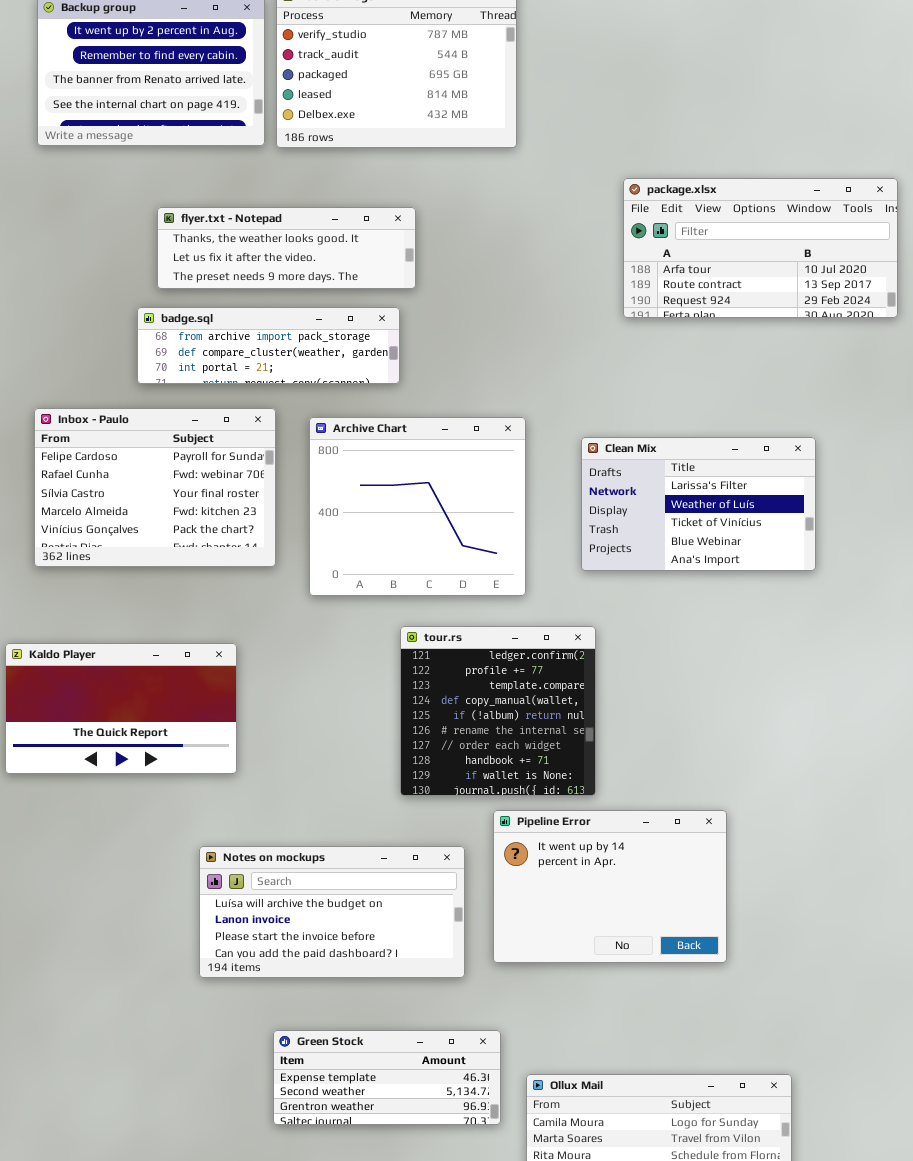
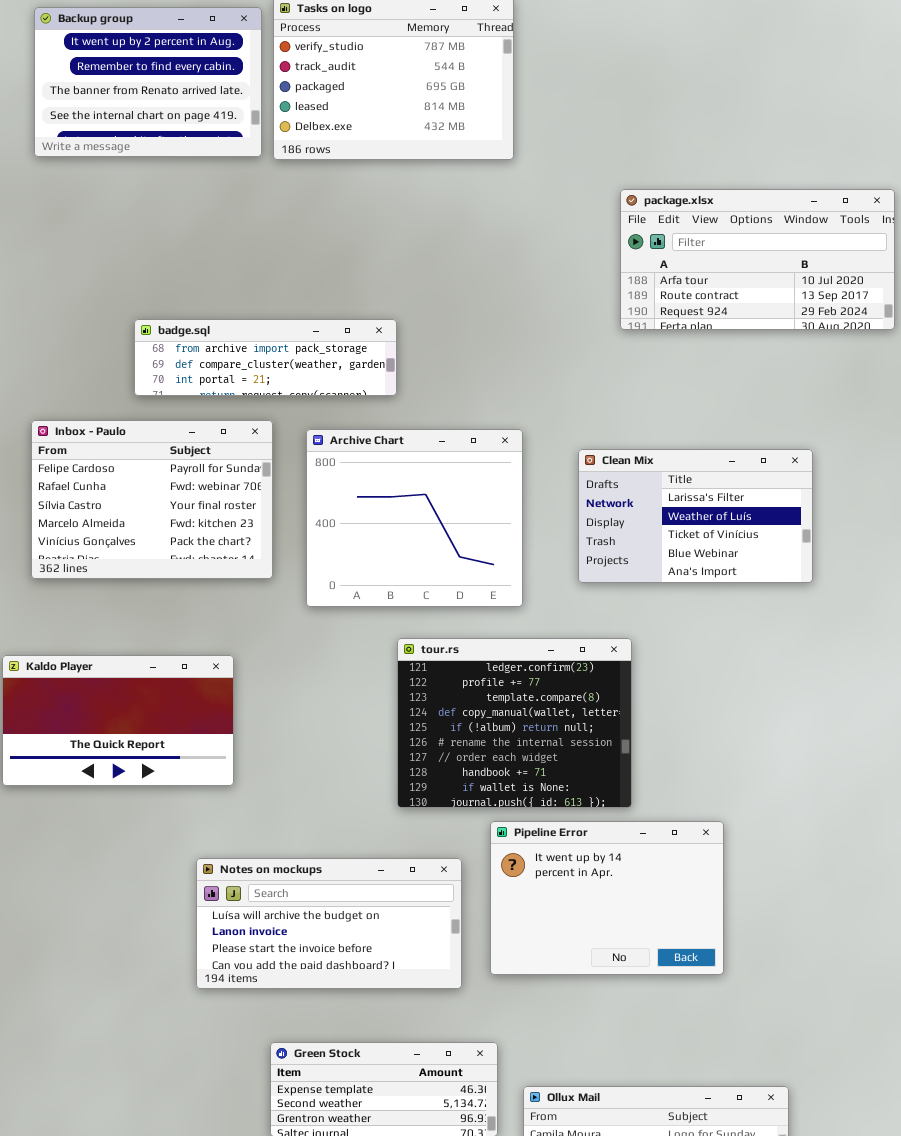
flyer.txt - Notepad: [157,207,416,289] -> none, closed
tour.rs: [400,626,596,796] -> [397,638,632,808], resized

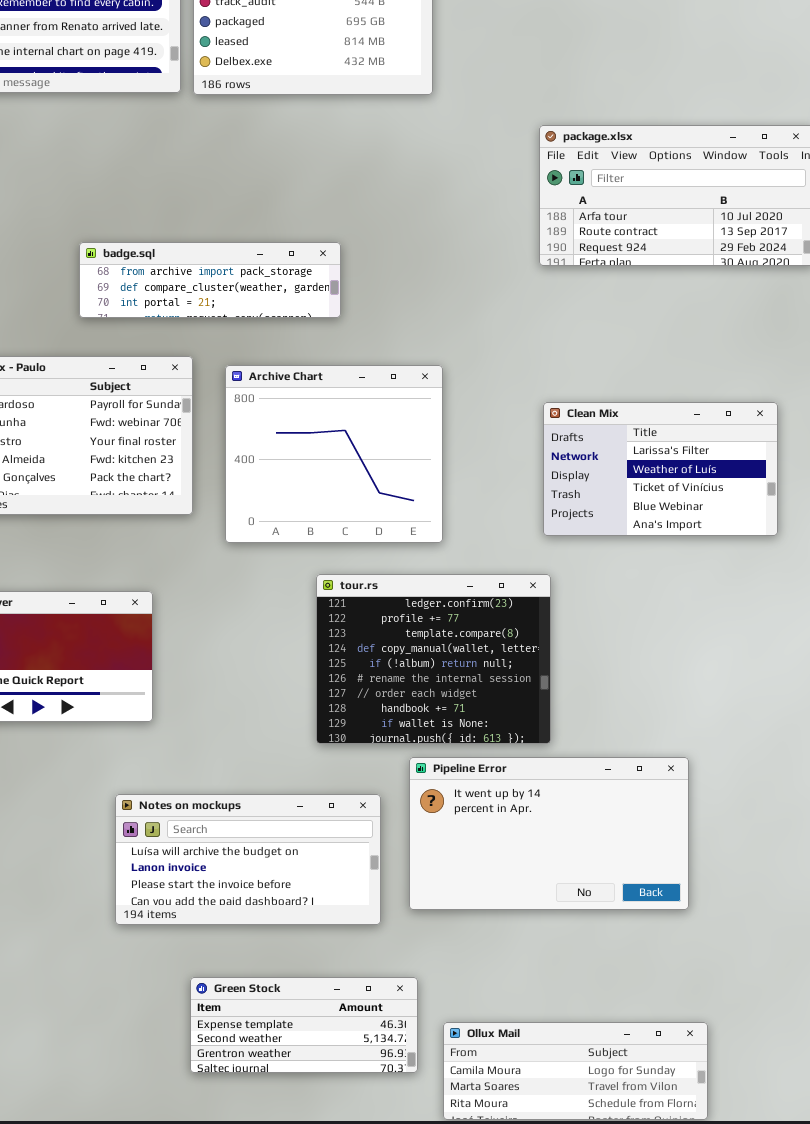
badge.sql: [134,319,397,396] -> [79,242,341,318], moved
Clean Mix: [578,449,813,583] -> [543,402,778,536], moved
Pipeline Error: [490,821,724,975] -> [409,757,689,910], resized

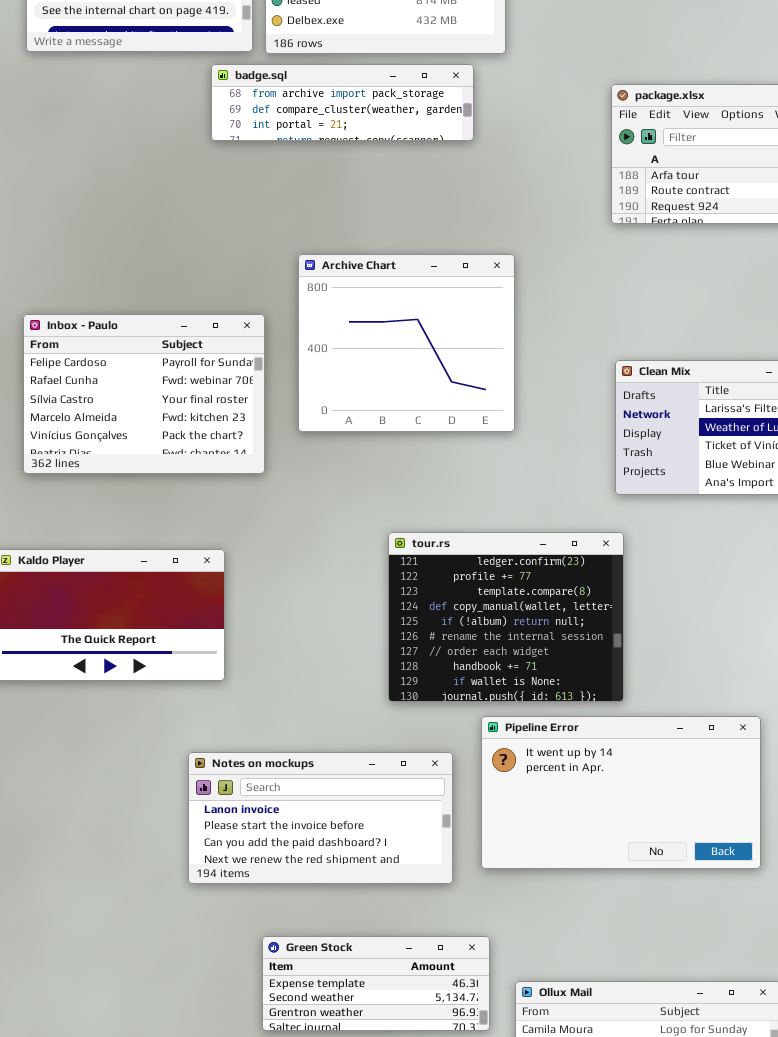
badge.sql: [79,242,341,318] -> [211,64,474,141], moved
Archive Chart: [225,365,443,543] -> [298,254,515,432], moved
Notes on mockups: [115,794,381,925] -> [188,752,453,884], scrolled down 1 row

